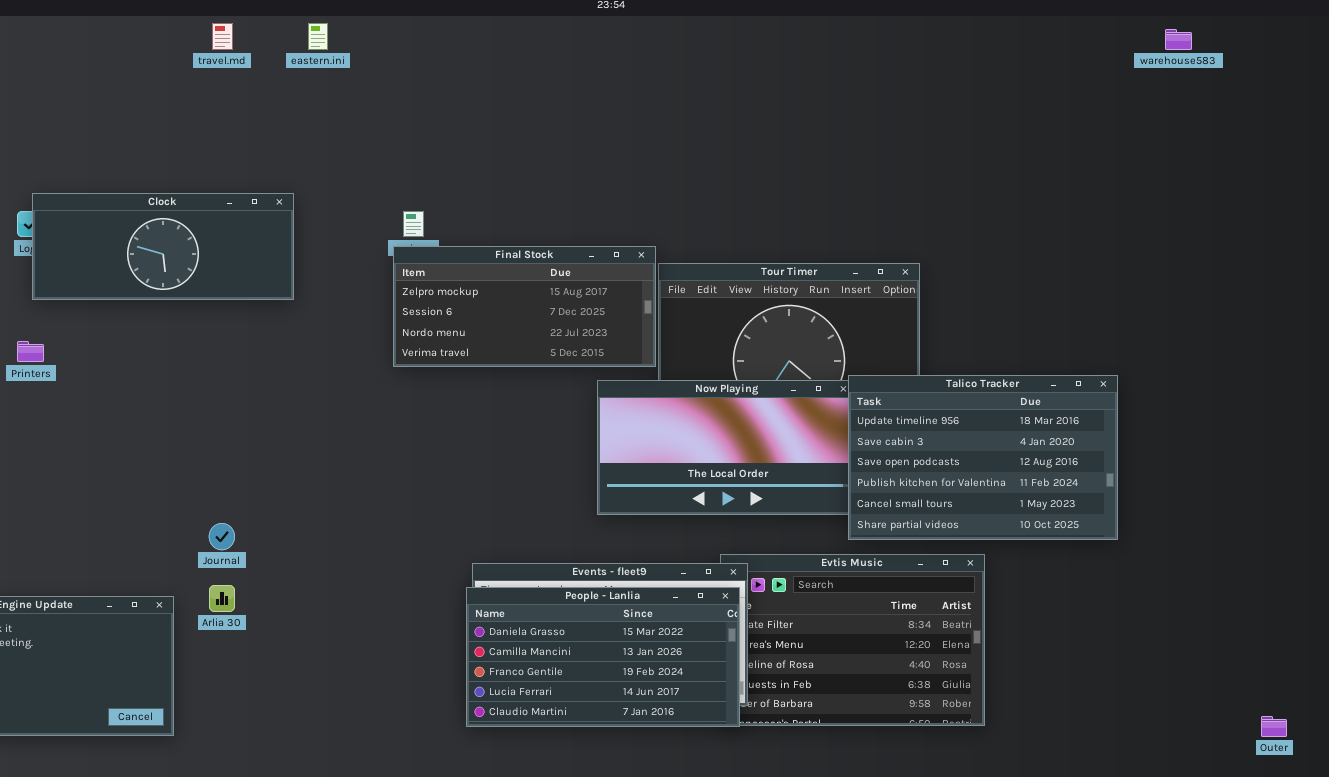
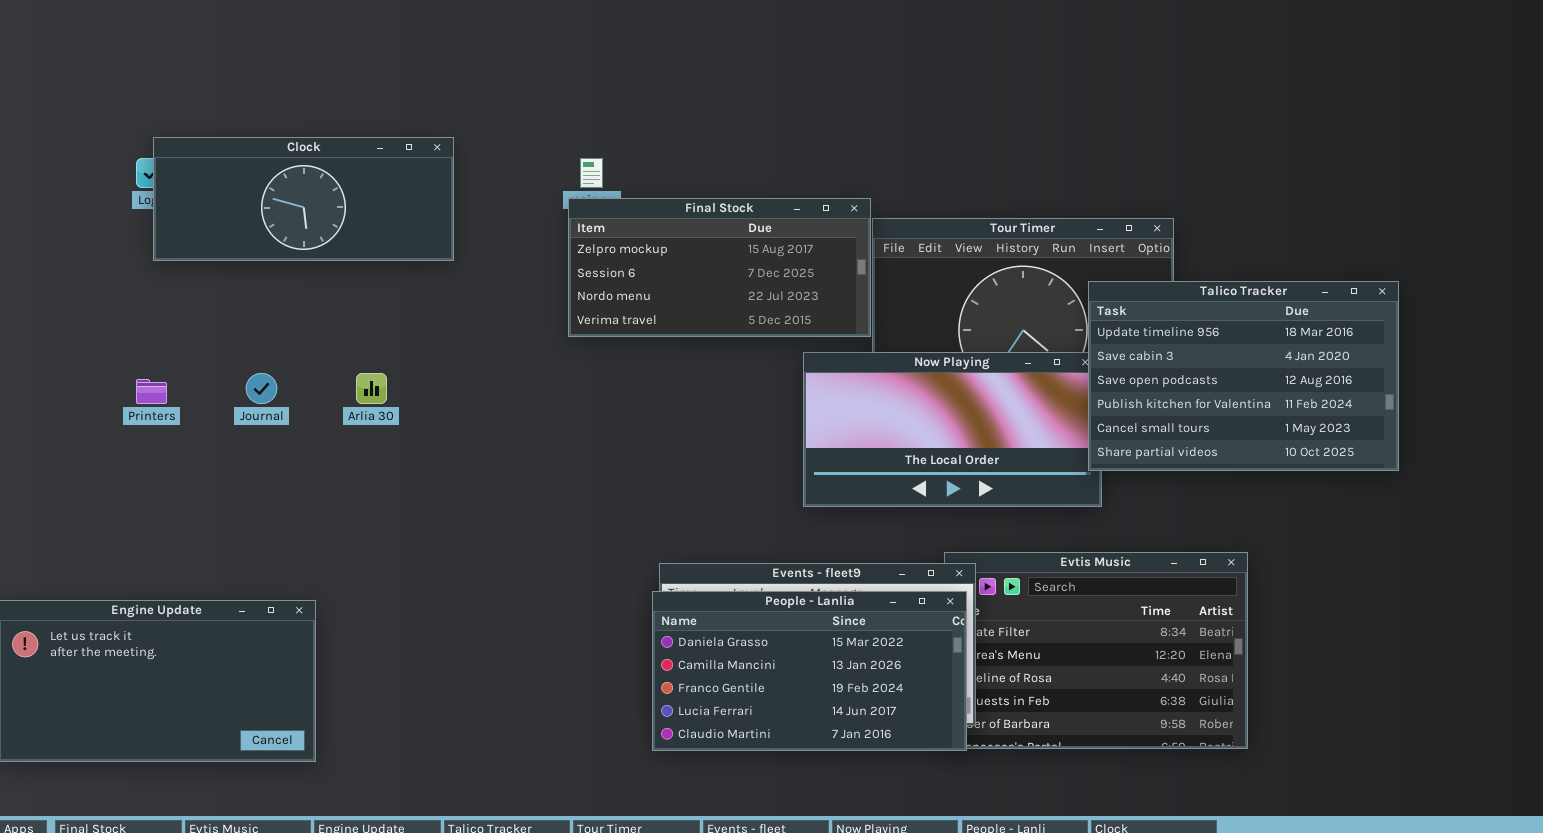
Printers: [17,341,44,362] -> [136,379,167,404], moved
Talico Tracker: [848,375,1118,540] -> [1088,281,1399,471], moved
Journal: [209,523,235,550] -> [246,373,277,404], moved
Arlia 30: [209,585,235,612] -> [356,373,387,404], moved

